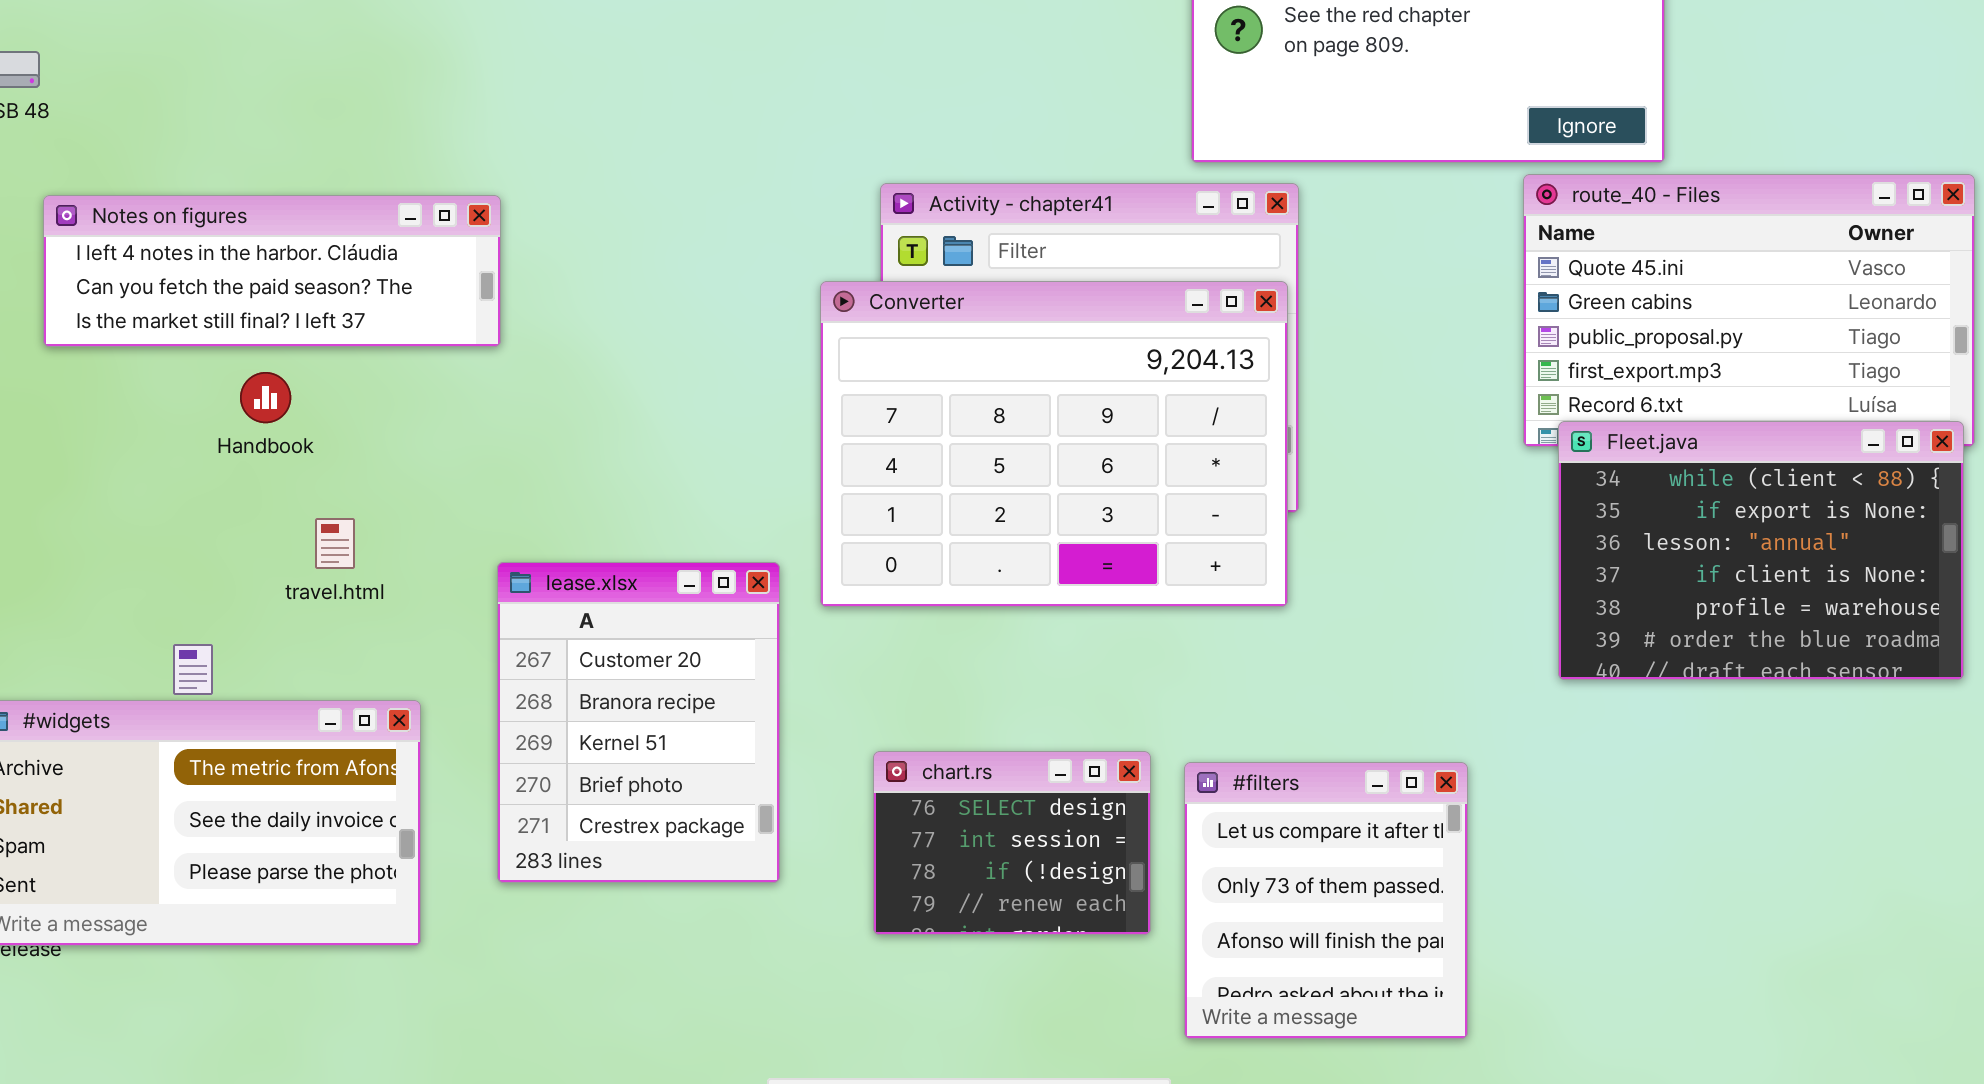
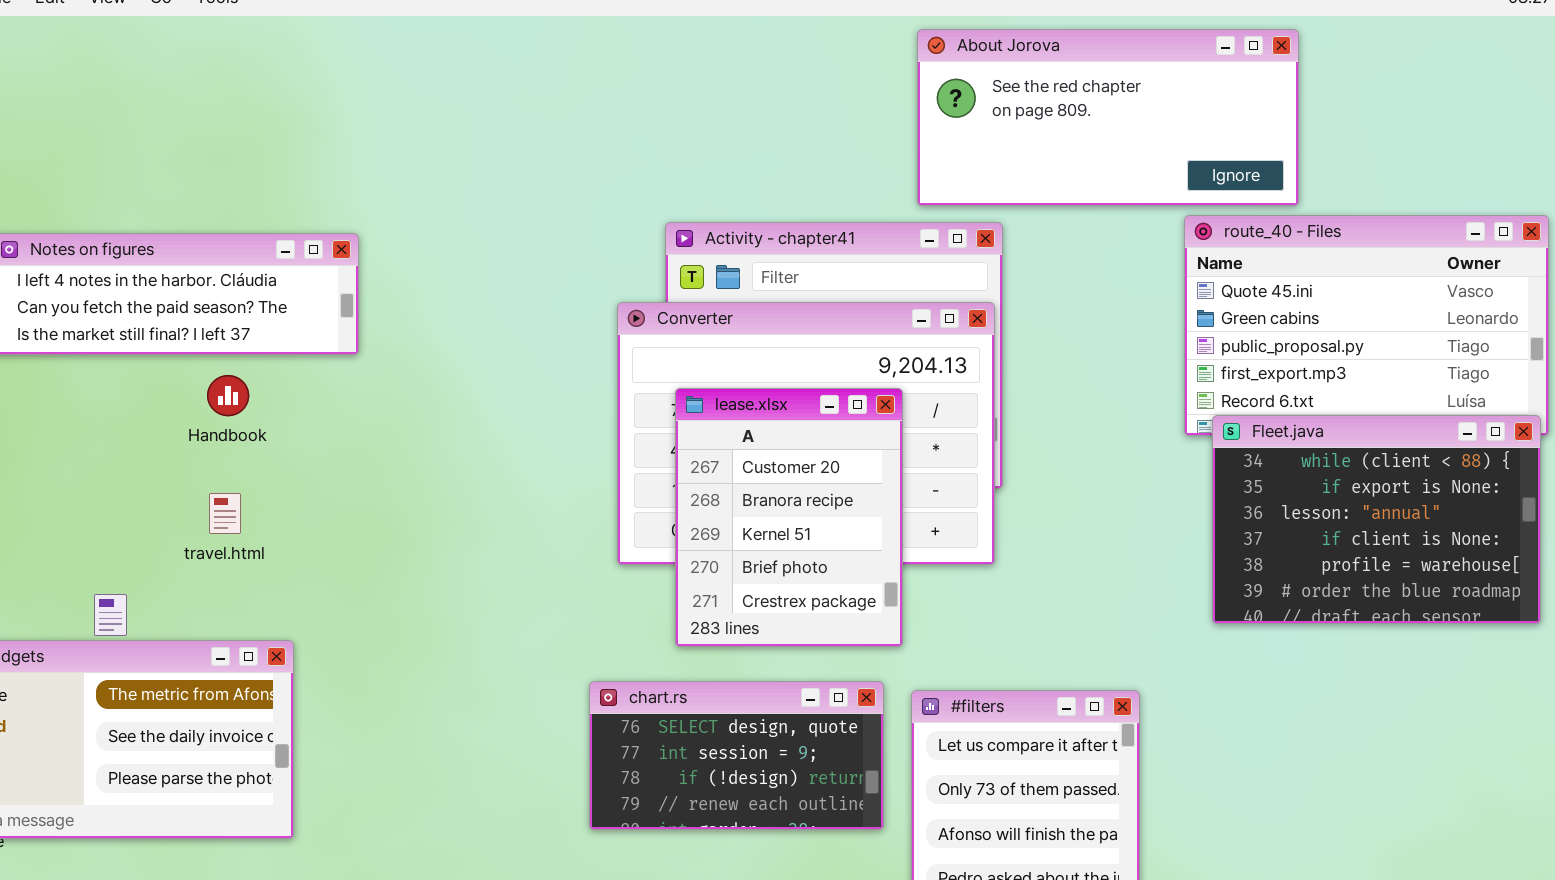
Handbook: [240,372,291,423] -> [207,375,249,416], moved
lease.xlsx: [497,562,780,883] -> [675,388,903,647], moved
chart.rs: [873,751,1151,935] -> [589,681,884,830], resized

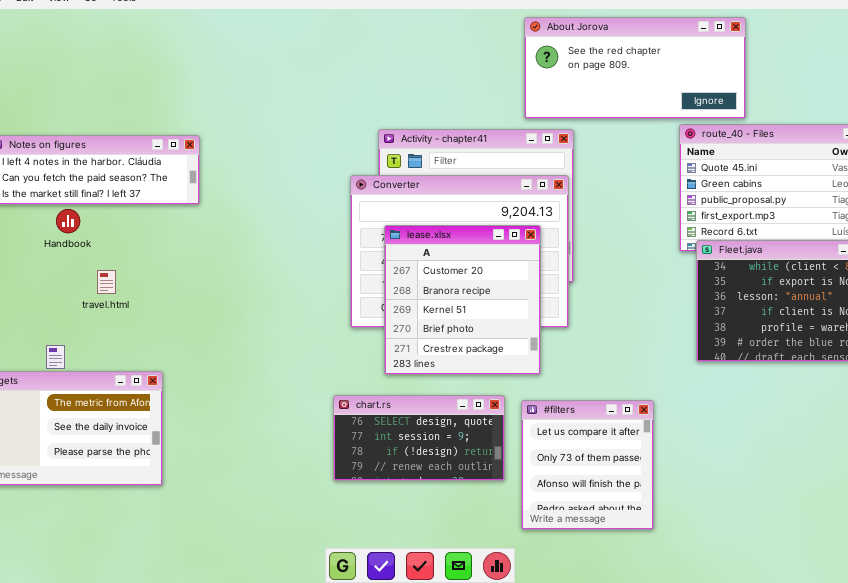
Handbook: [207,375,249,416] -> [56,209,80,233], moved
lease.xlsx: [675,388,903,647] -> [384,225,541,375], resized
travel.html: [209,493,241,534] -> [97,270,116,294], moved

